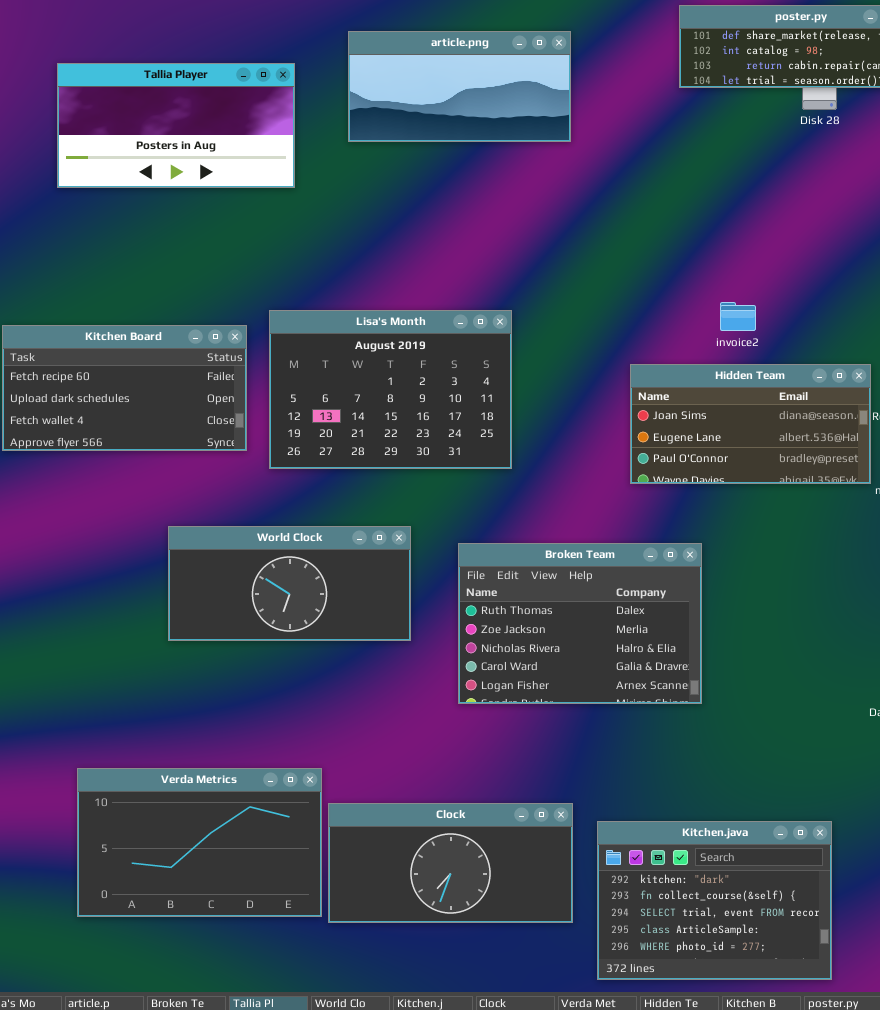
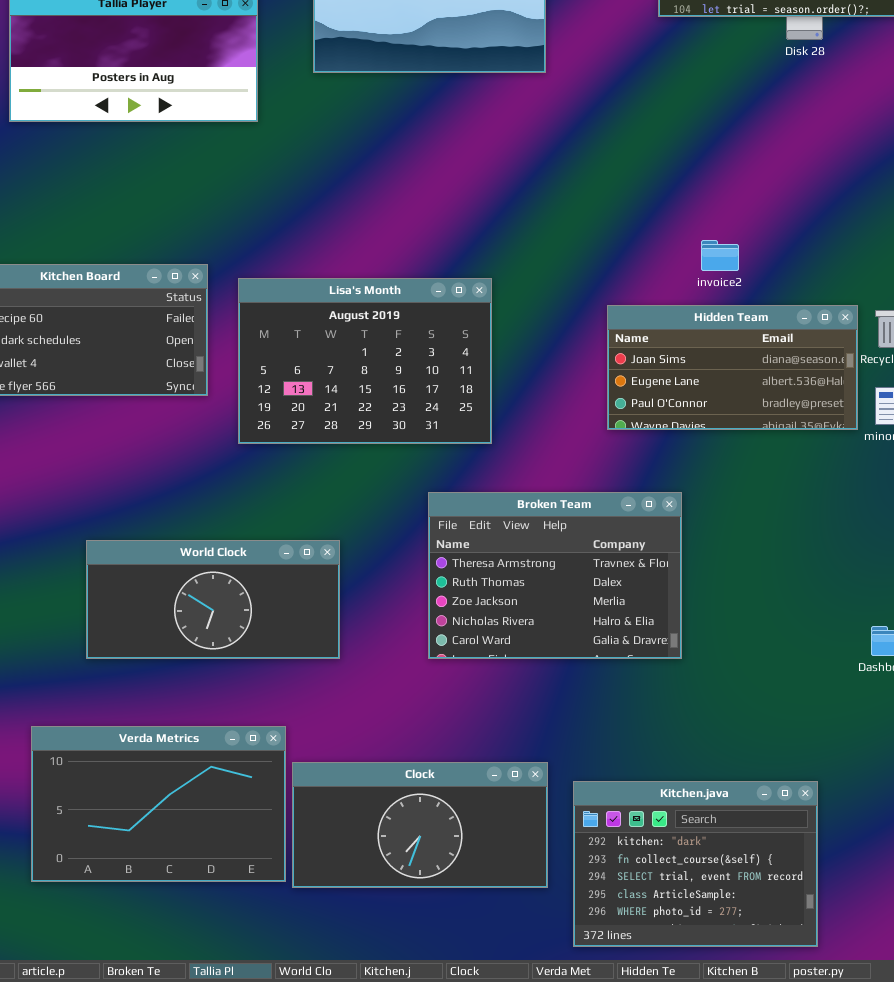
Lisa's Month: [269,310,512,469] -> [238,278,492,444], moved
World Clock: [168,526,411,641] -> [86,540,340,659], moved
Broken Team: [458,543,702,704] -> [428,492,682,659], scrolled up 1 row

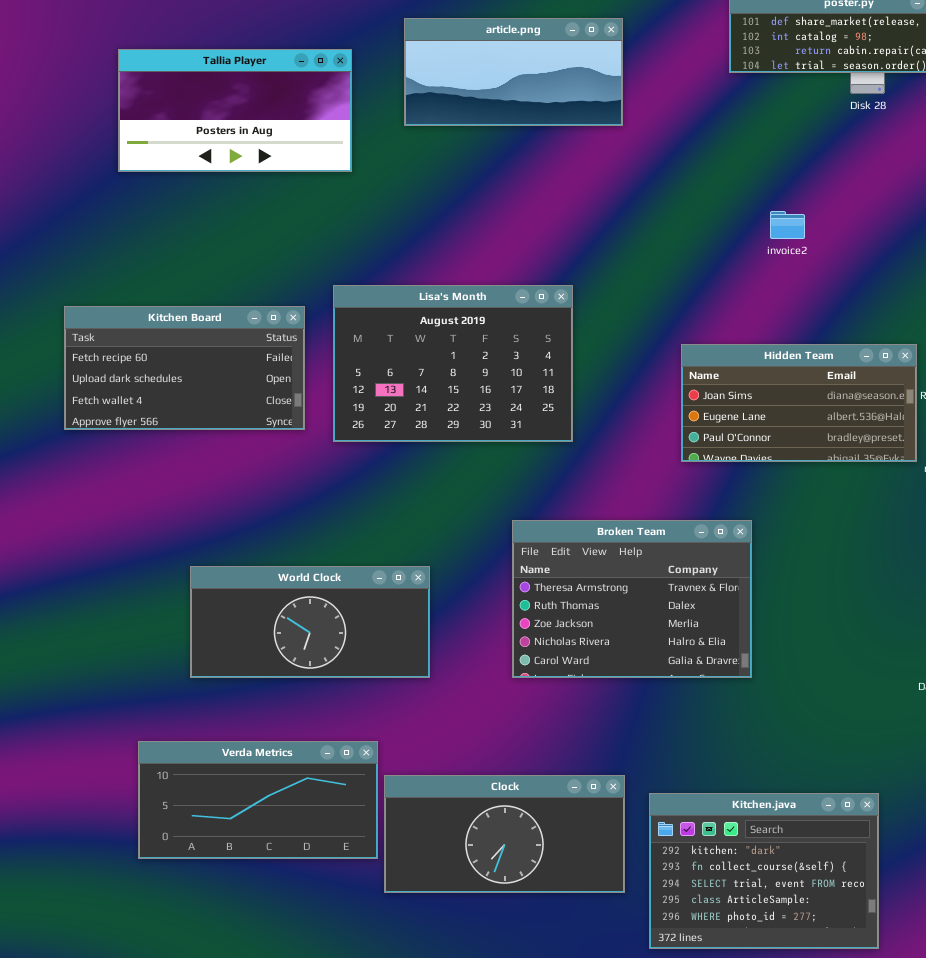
invoice2: [701,240,739,271] -> [770,211,805,239], moved
Lisa's Month: [238,278,492,444] -> [333,285,573,442], moved
Verda Metrics: [31,726,286,882] -> [138,741,378,859], resized

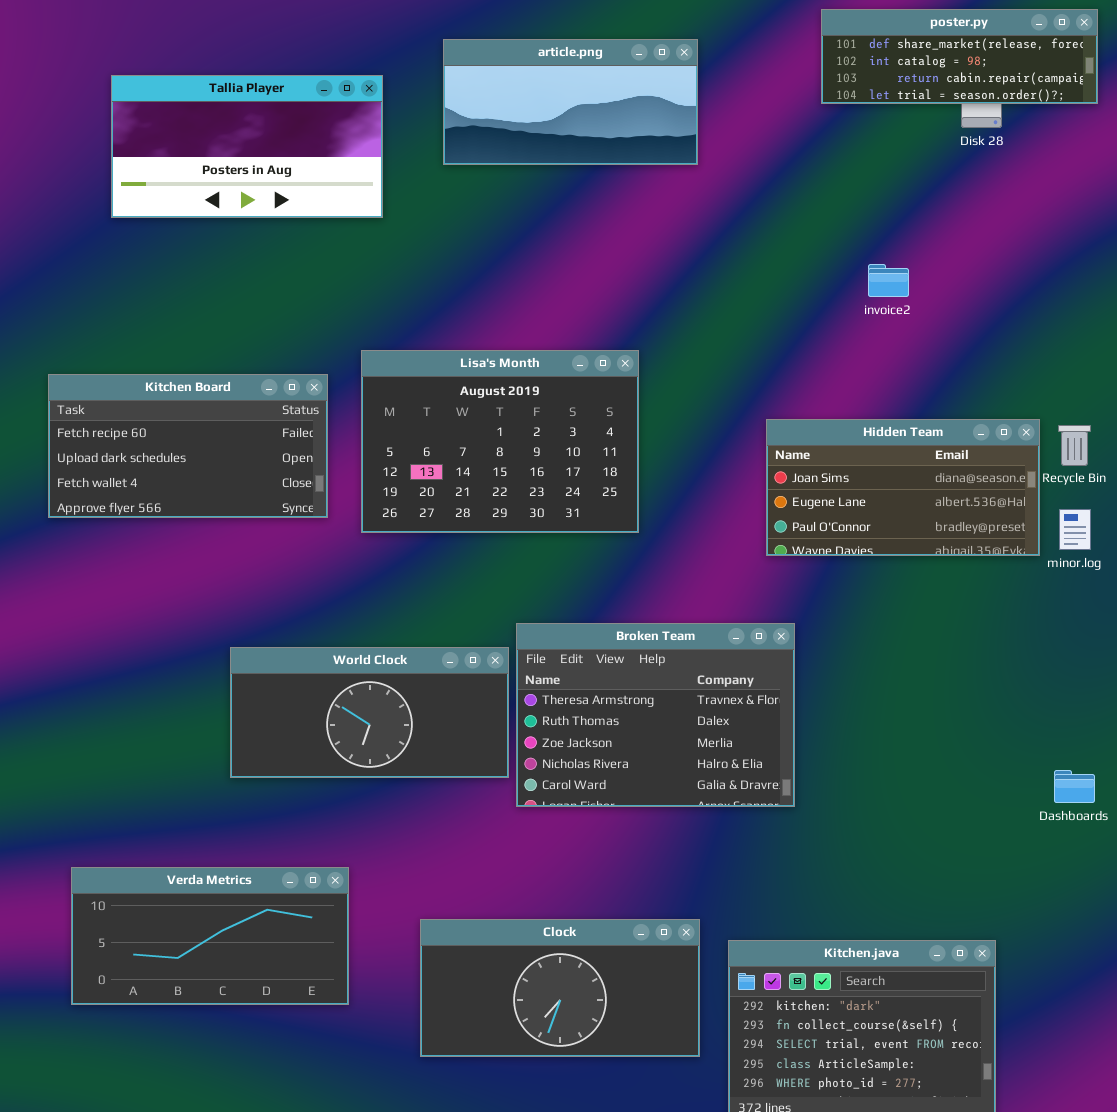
Broken Team: [512,520,752,678] -> [516,623,795,807], moved
World Clock: [190,566,430,678] -> [230,647,509,778], moved
Verda Metrics: [138,741,378,859] -> [71,867,349,1005], moved

